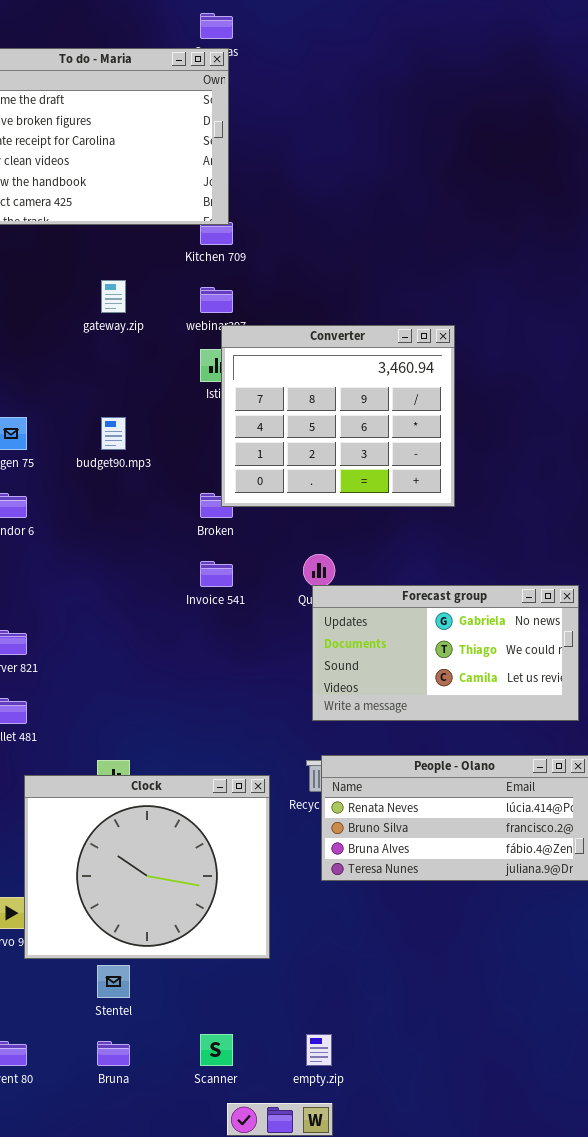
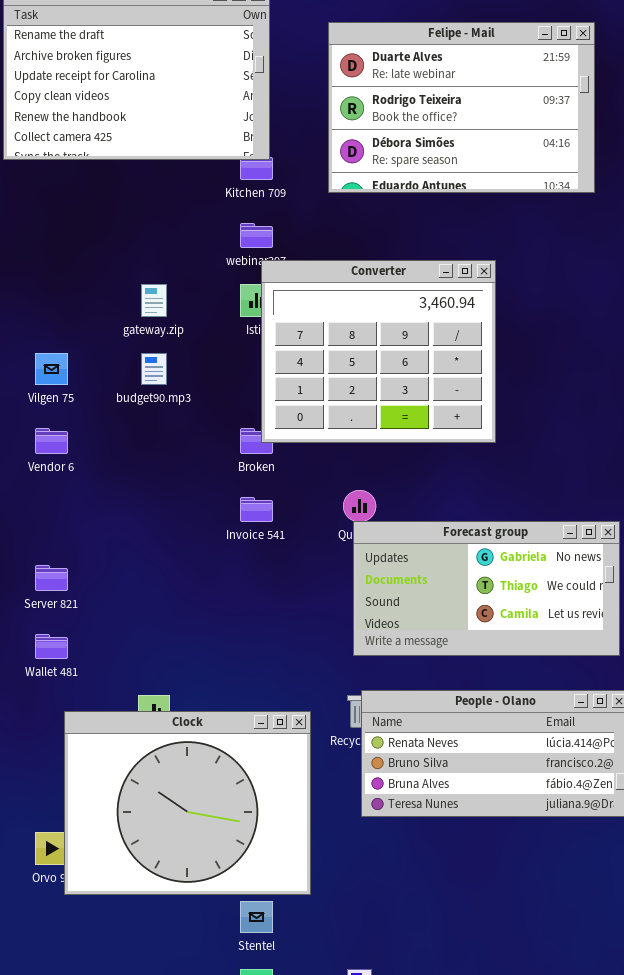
Felipe - Mail: none -> [328,22,595,193], opened
gateway.zip: [101,280,126,313] -> [141,284,167,317], moved
Stentel: [97,965,130,998] -> [240,901,273,933], moved

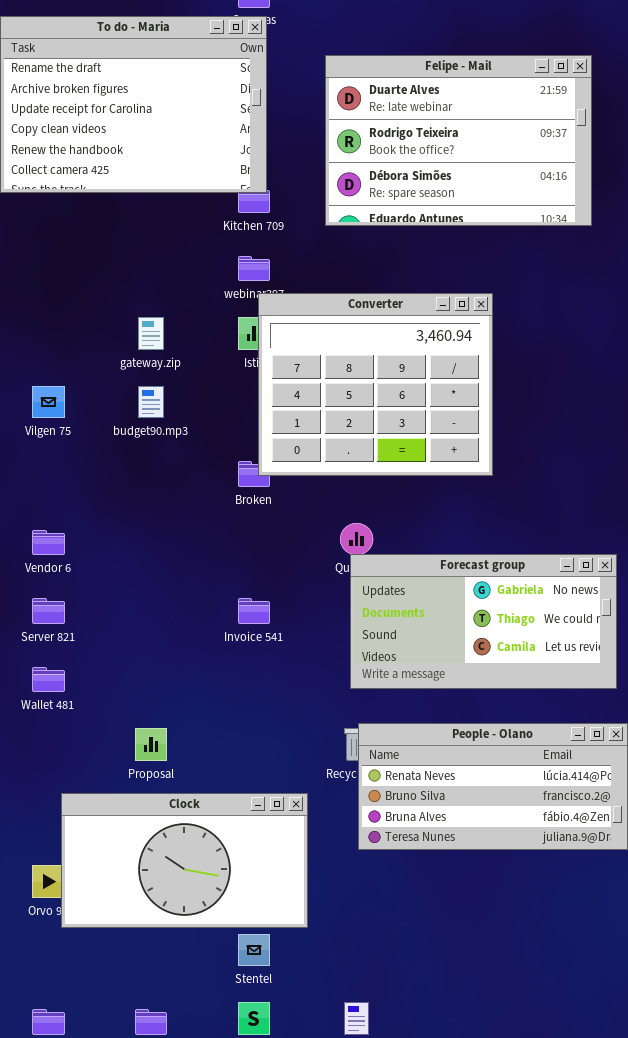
Vendor 6: [35,428,68,454] -> [32,530,65,555], moved
Invoice 541: [240,497,273,522] -> [238,598,270,624], moved
Clock: [64,711,311,895] -> [61,793,308,928], resized

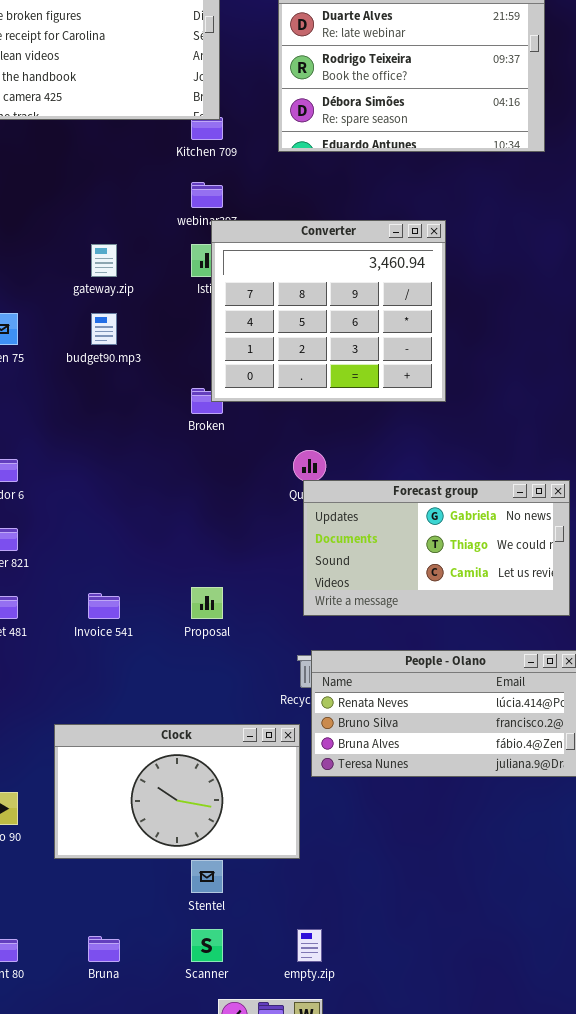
Invoice 541: [238,598,270,624] -> [88,593,120,619], moved
Proposal: [135,728,167,761] -> [191,587,223,619], moved
Clock: [61,793,308,928] -> [54,724,300,859], moved

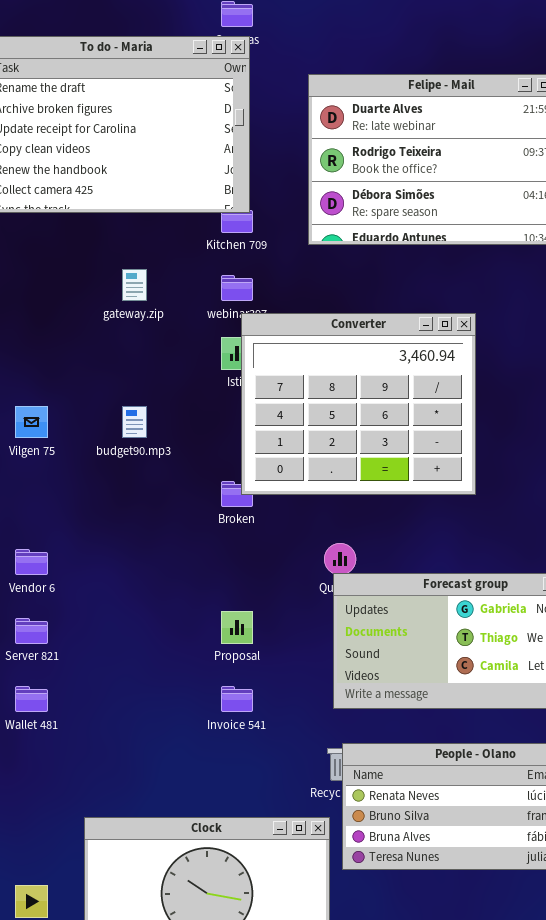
gateway.zip: [91,244,117,277] -> [122,269,147,301], moved
Proposal: [191,587,223,619] -> [221,611,253,644], moved
Invoice 541: [88,593,120,619] -> [221,686,253,712], moved

